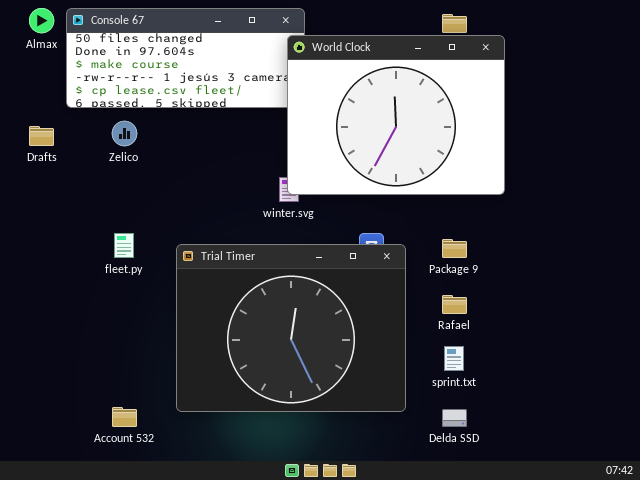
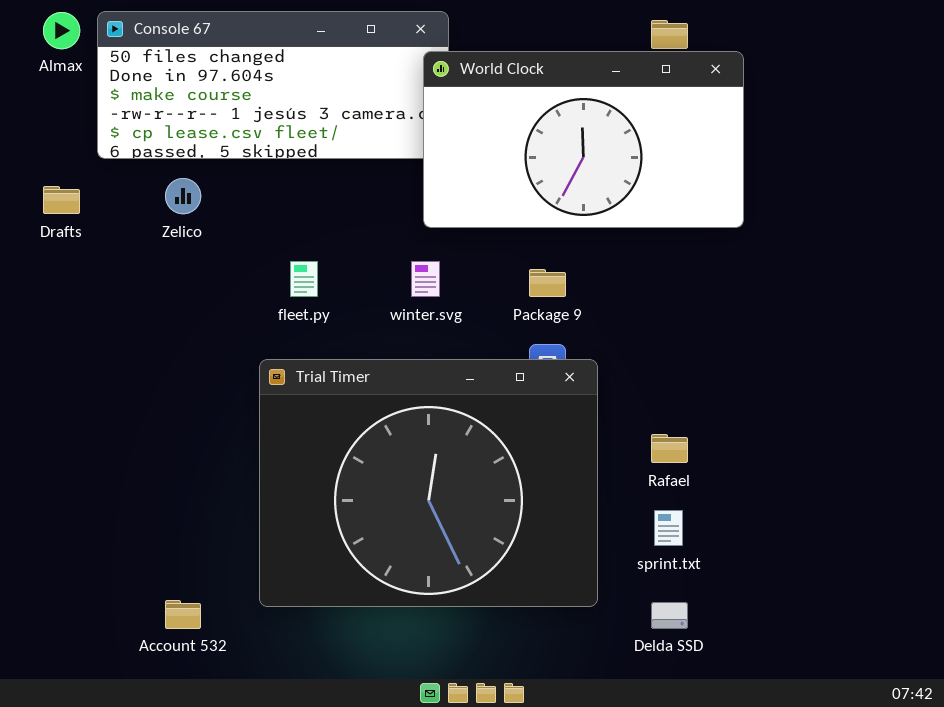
World Clock: [287,35,505,195] -> [423,51,744,228], resized
fleet.py: [114,233,134,258] -> [290,261,318,297], moved
Package 9: [442,239,467,258] -> [529,269,566,297], moved

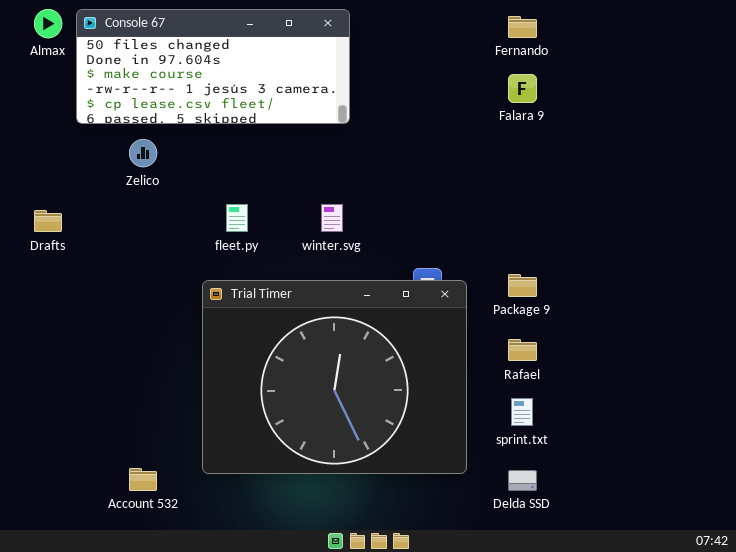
World Clock: [423,51,744,228] -> none, closed
Drafts: [43,186,80,214] -> [34,210,62,232], moved
Package 9: [529,269,566,297] -> [508,274,537,297], moved

